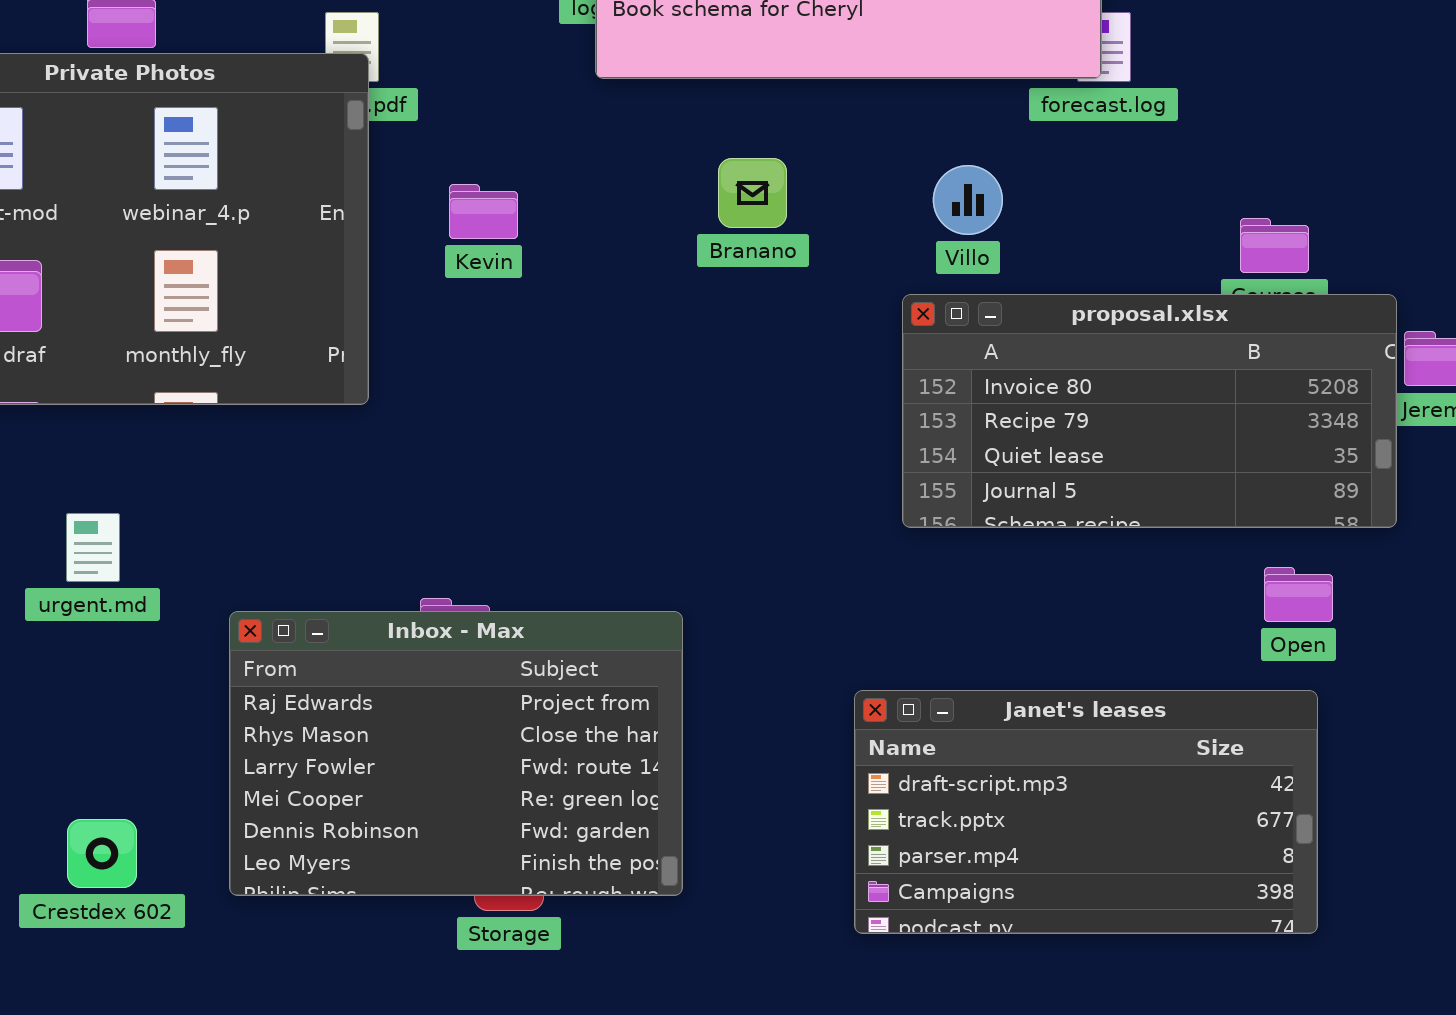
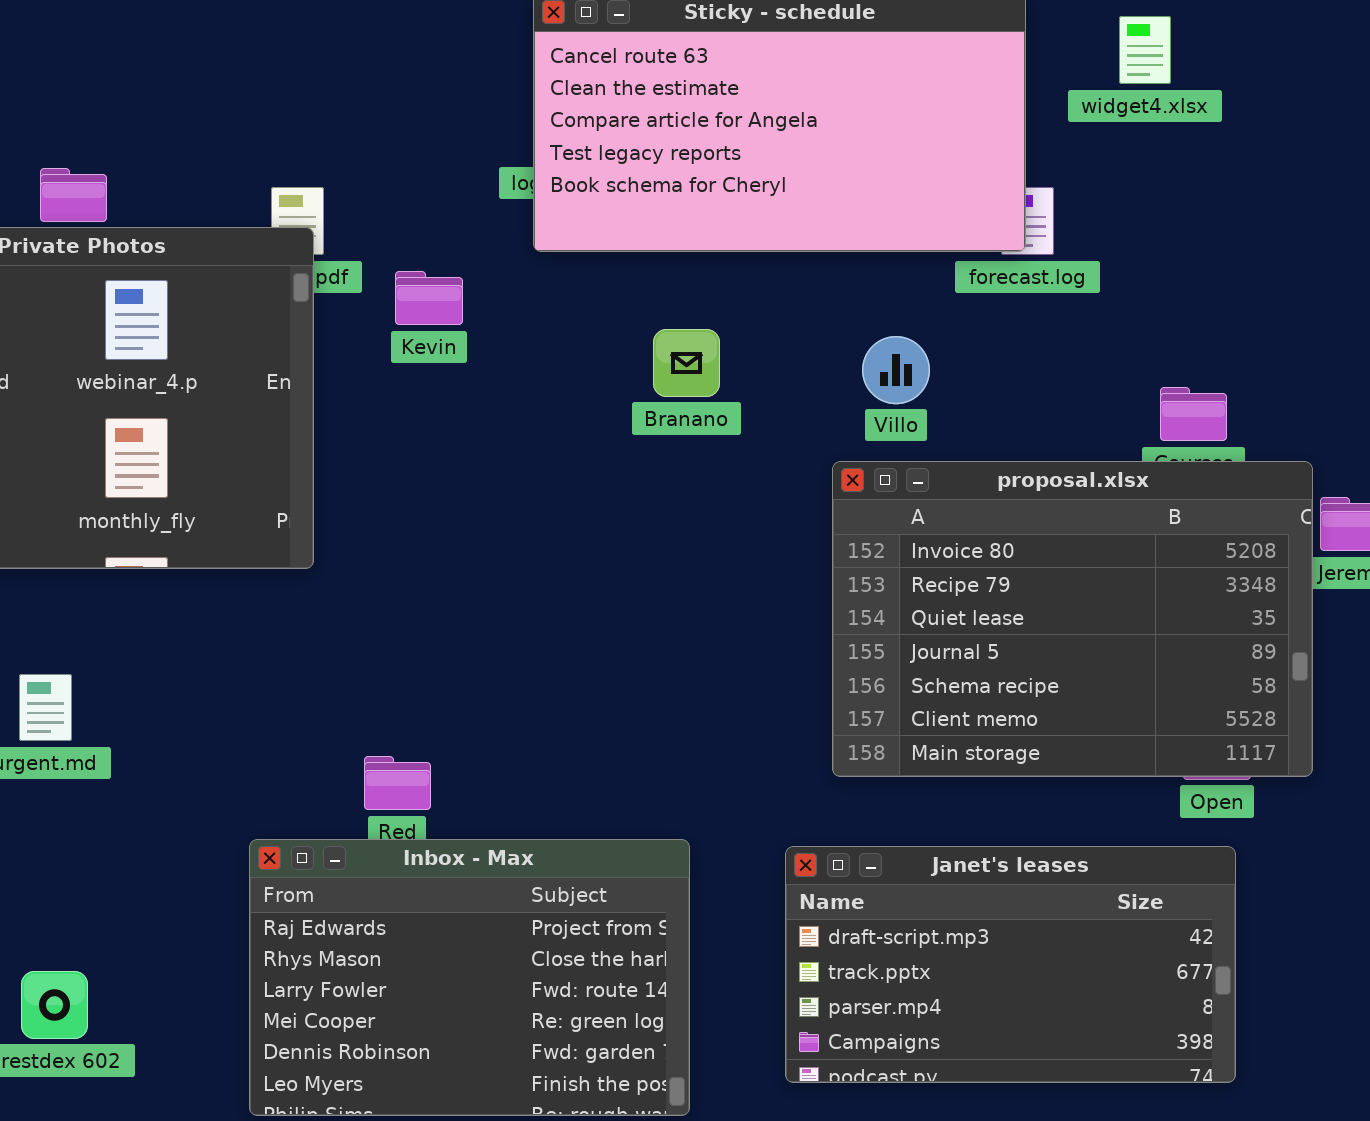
Kevin: [449,184,518,239] -> [395,271,463,325], moved
proposal.xlsx: [902,294,1397,528] -> [832,461,1313,777], resized
Inbox - Max: [229,611,683,896] -> [249,839,690,1116], moved

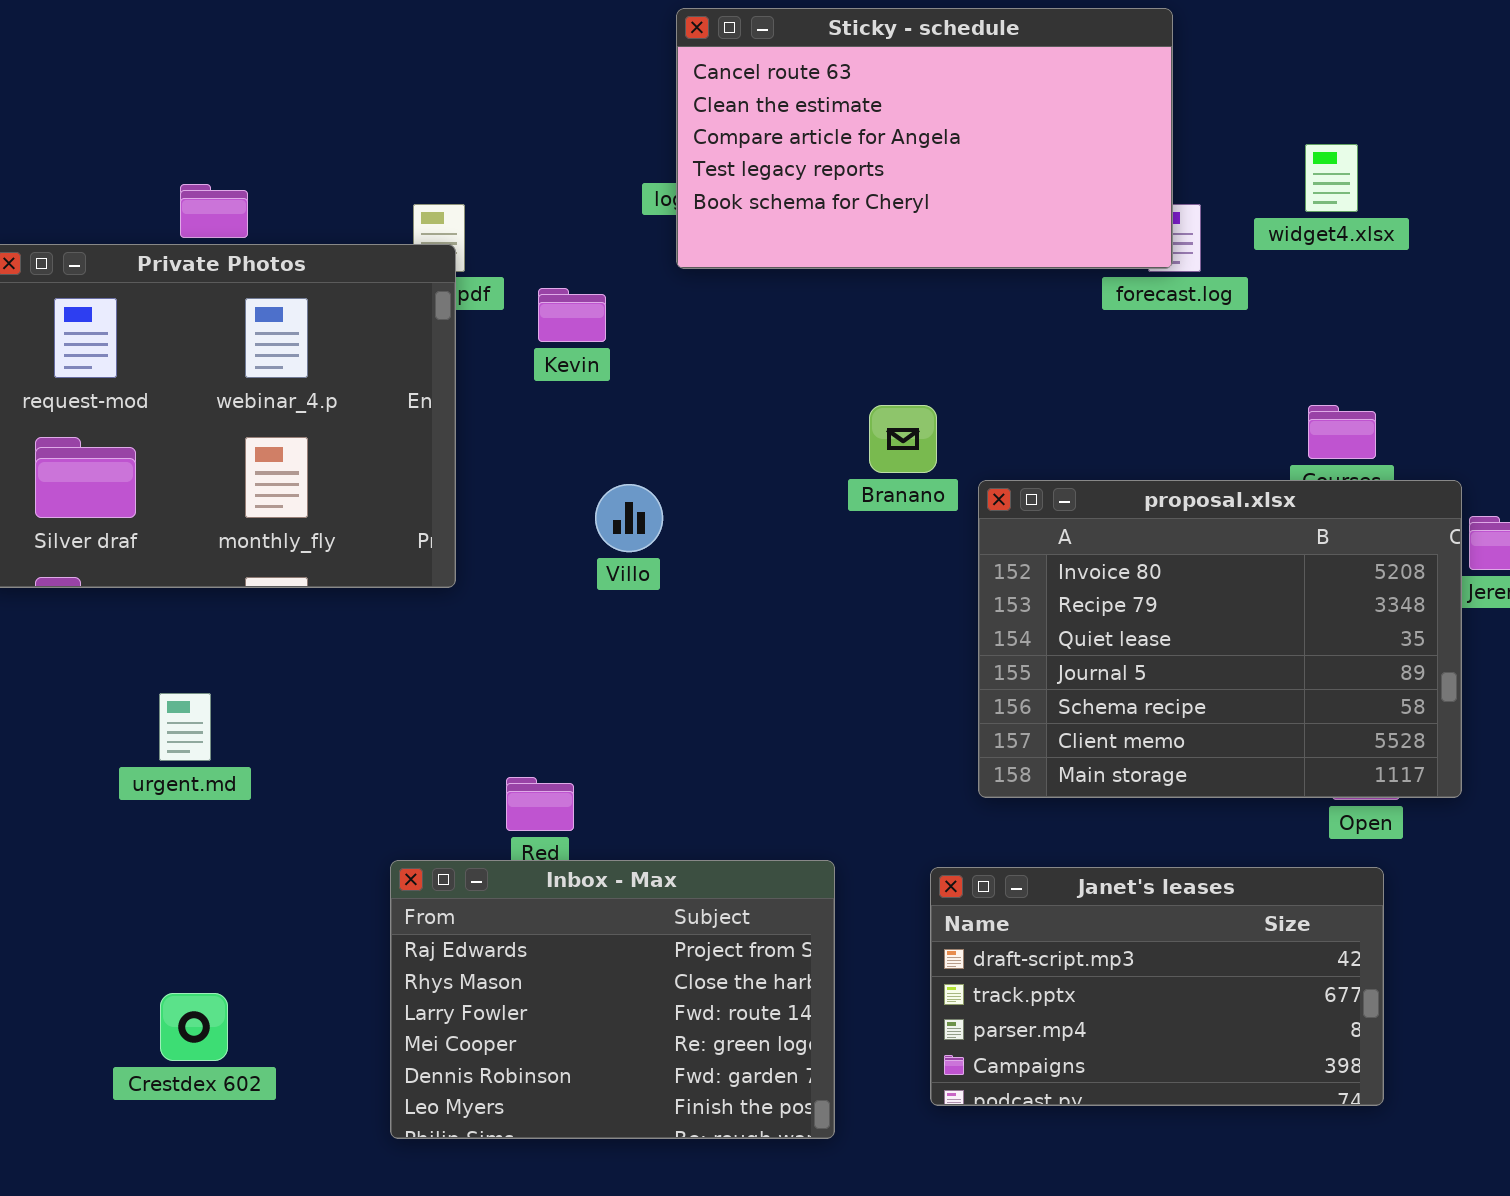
widget4.xlsx: [1119,16,1171,84] -> [1305,144,1358,212], moved
Branano: [653,329,720,397] -> [869,405,937,473], moved
Villo: [862,336,930,404] -> [595,484,663,552], moved

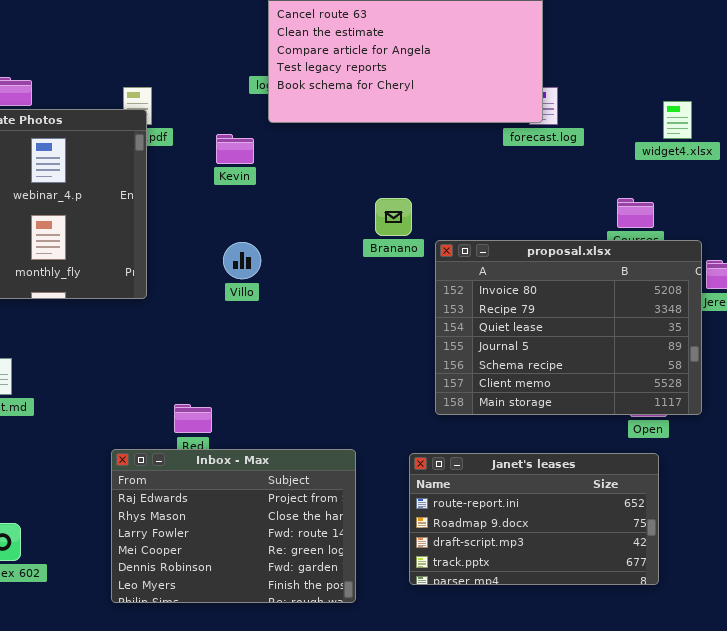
widget4.xlsx: [1305,144,1358,212] -> [663,101,692,139], moved
Kevin: [538,288,606,342] -> [216,134,254,164], moved
Janet's leases: [930,867,1384,1106] -> [409,453,659,585], scrolled up 2 rows

